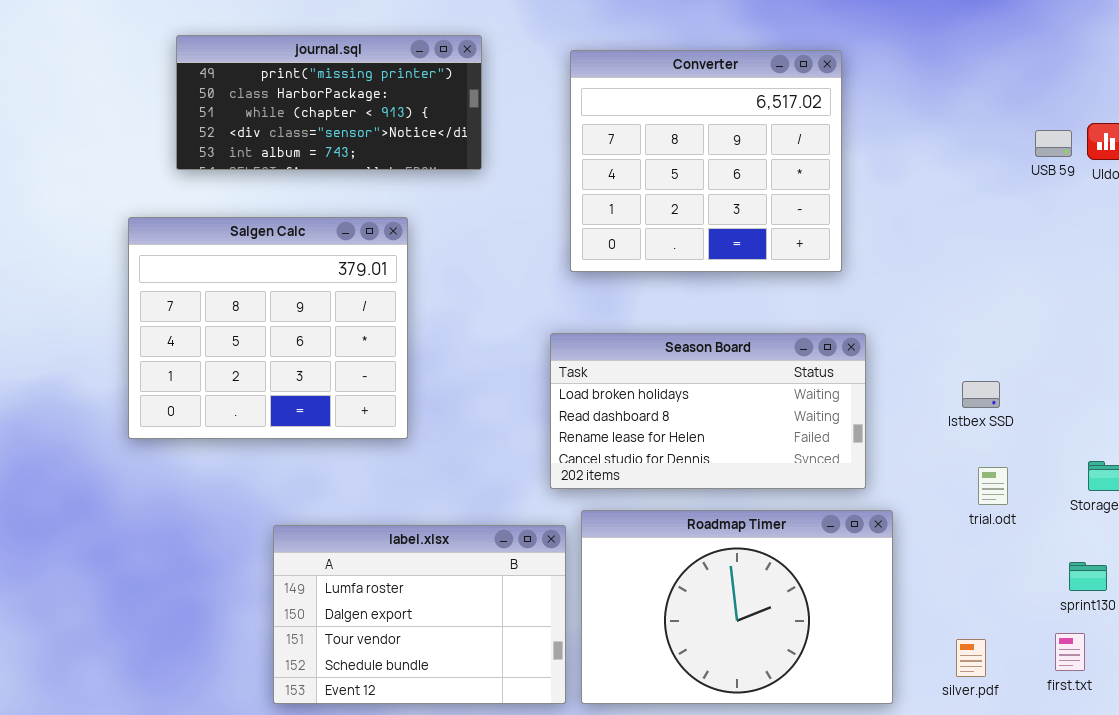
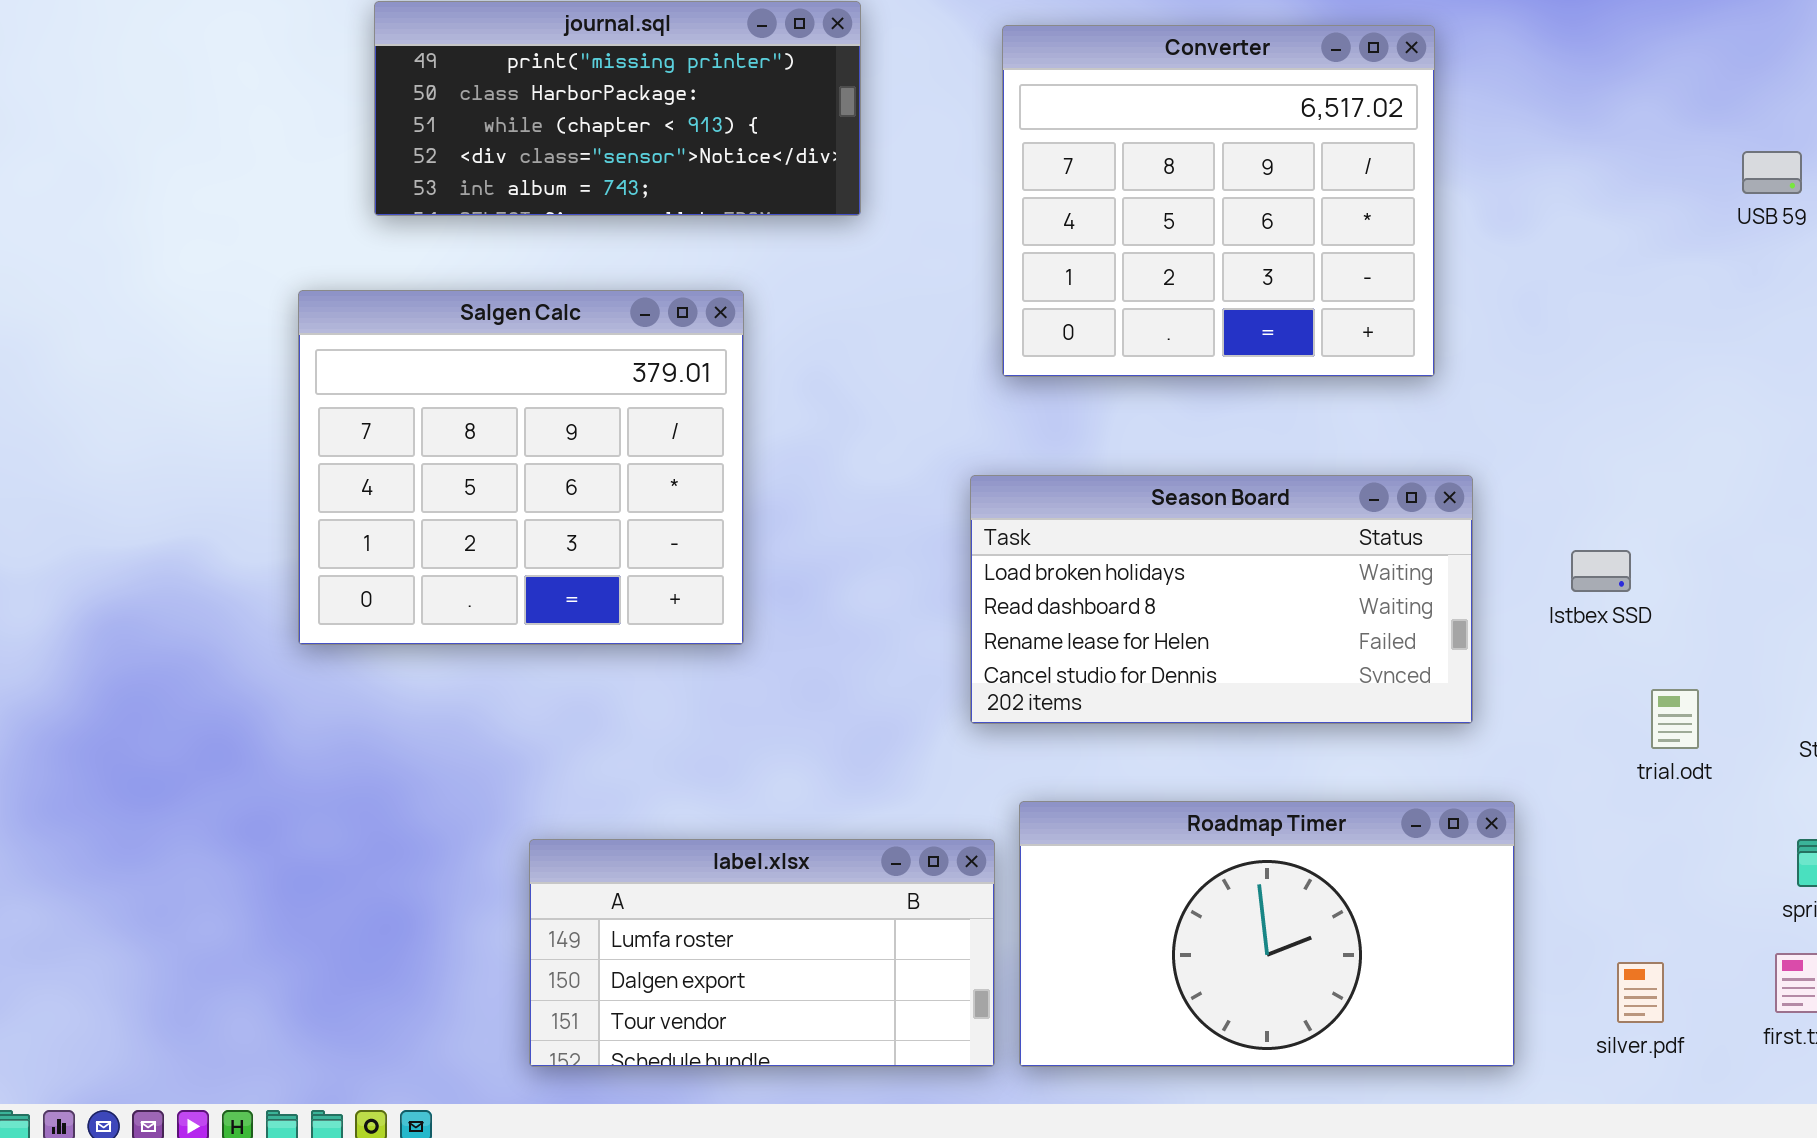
Istbex SSD: [962,381,1000,408] -> [1571,550,1631,592], moved
Roadmap Timer: [581,510,893,704] -> [1019,801,1515,1067], resized
label.xlsx: [273,525,566,704] -> [529,839,995,1067], resized

